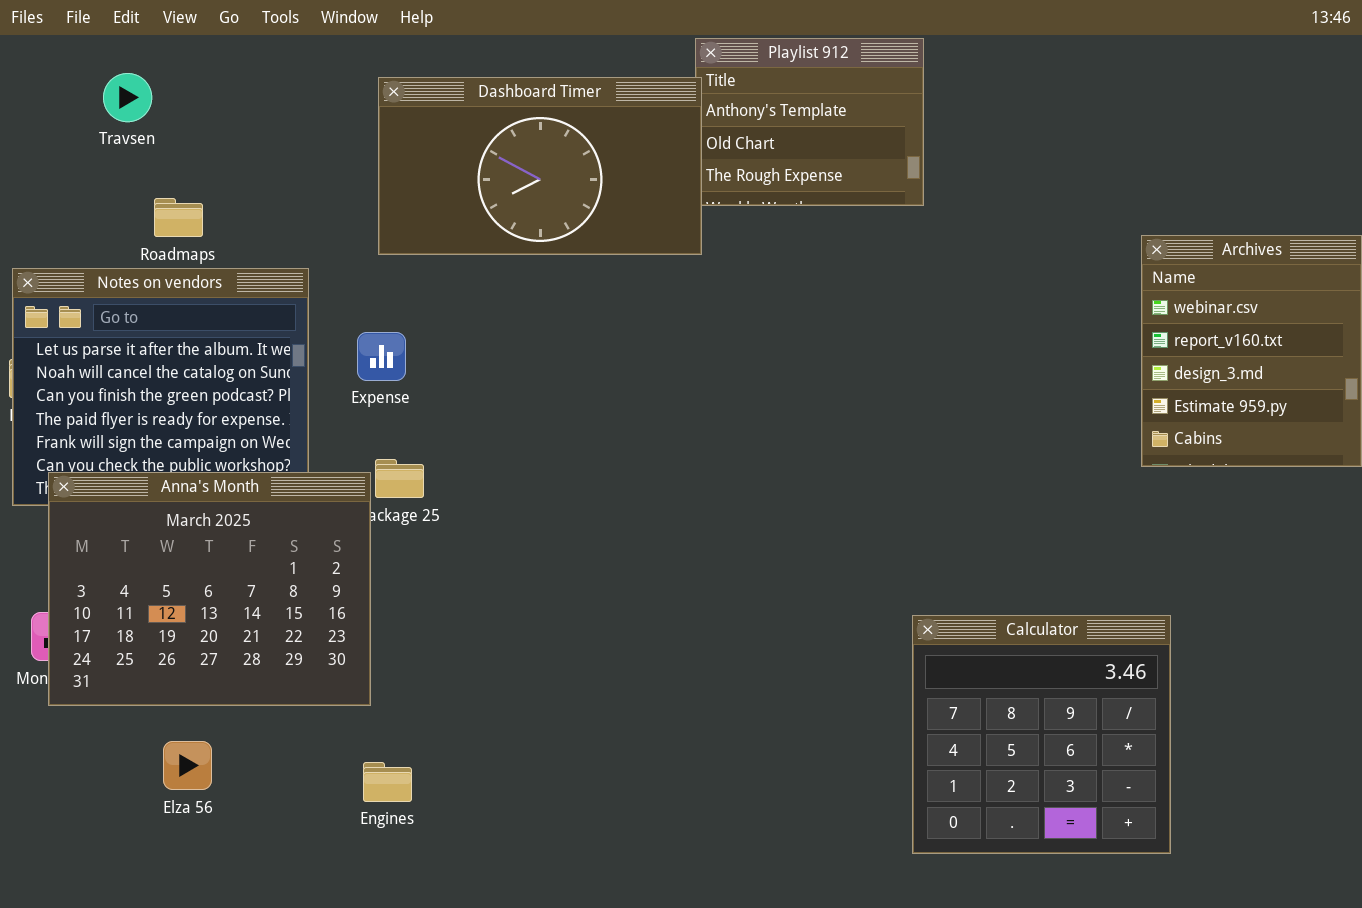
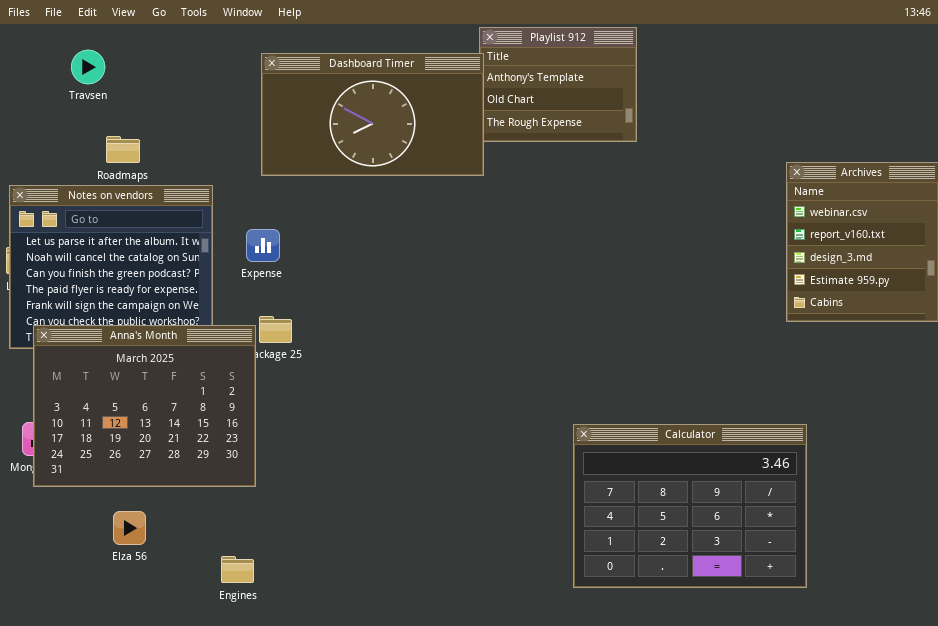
Calculator: [912,615,1171,854] -> [573,424,807,588], resized
Engines: [363,762,412,802] -> [221,556,254,583], moved

